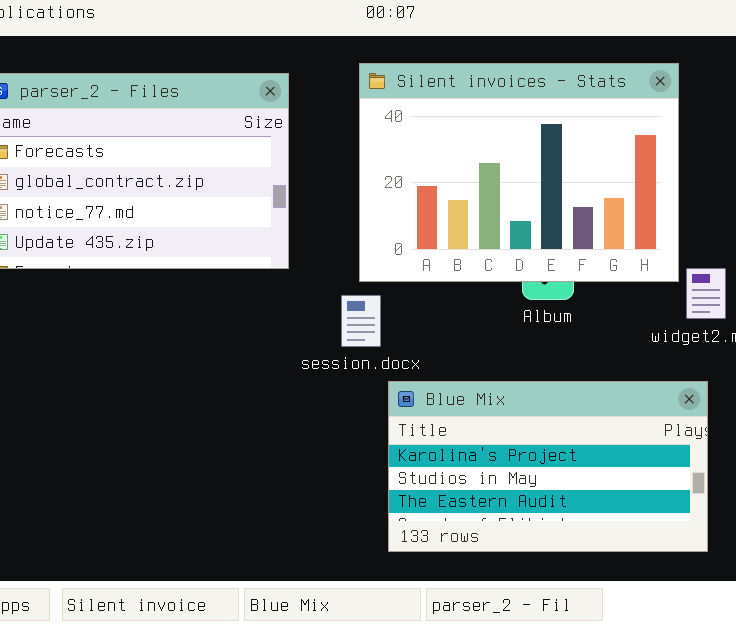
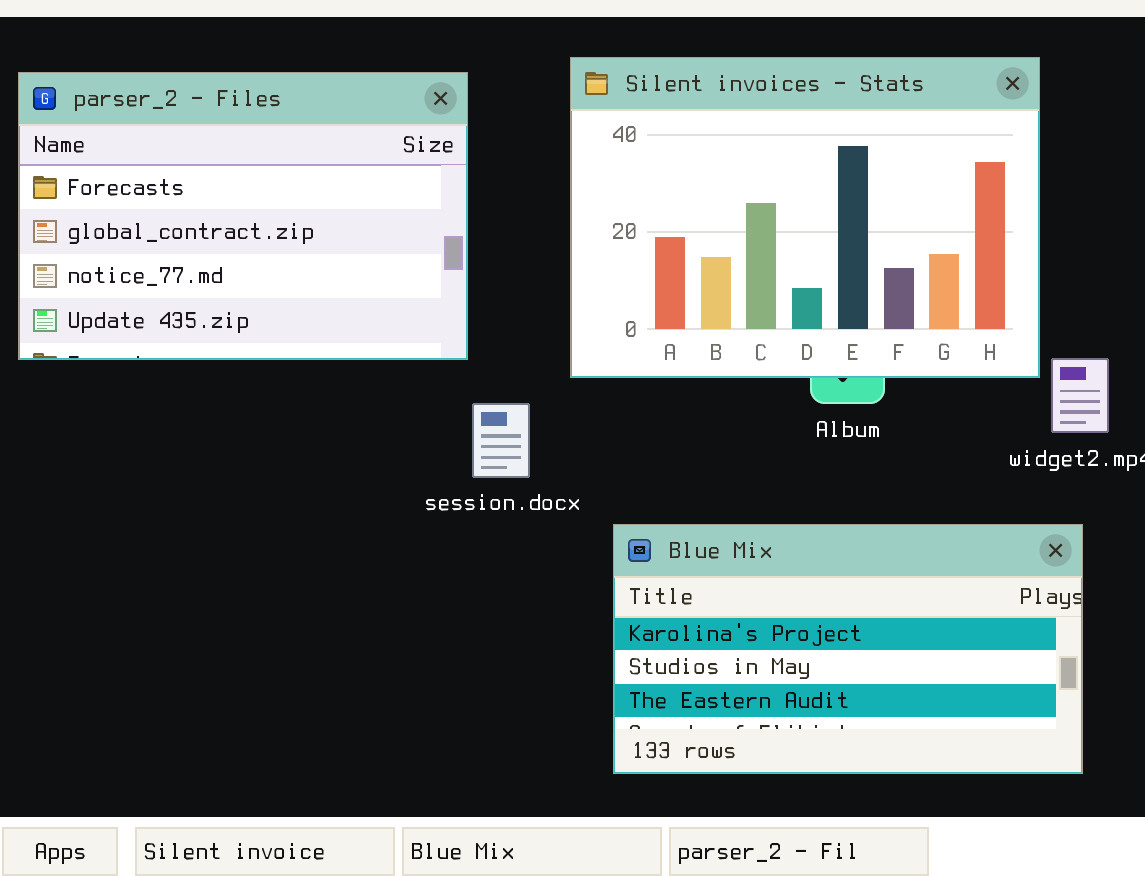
session.docx: [341,295,381,347] -> [472,403,530,478], moved

